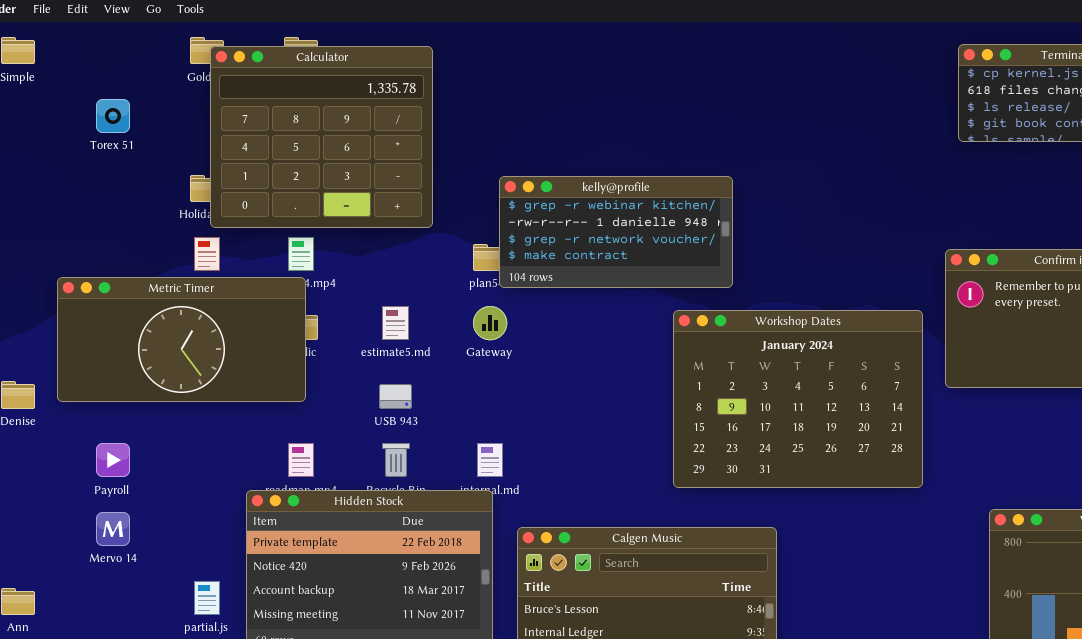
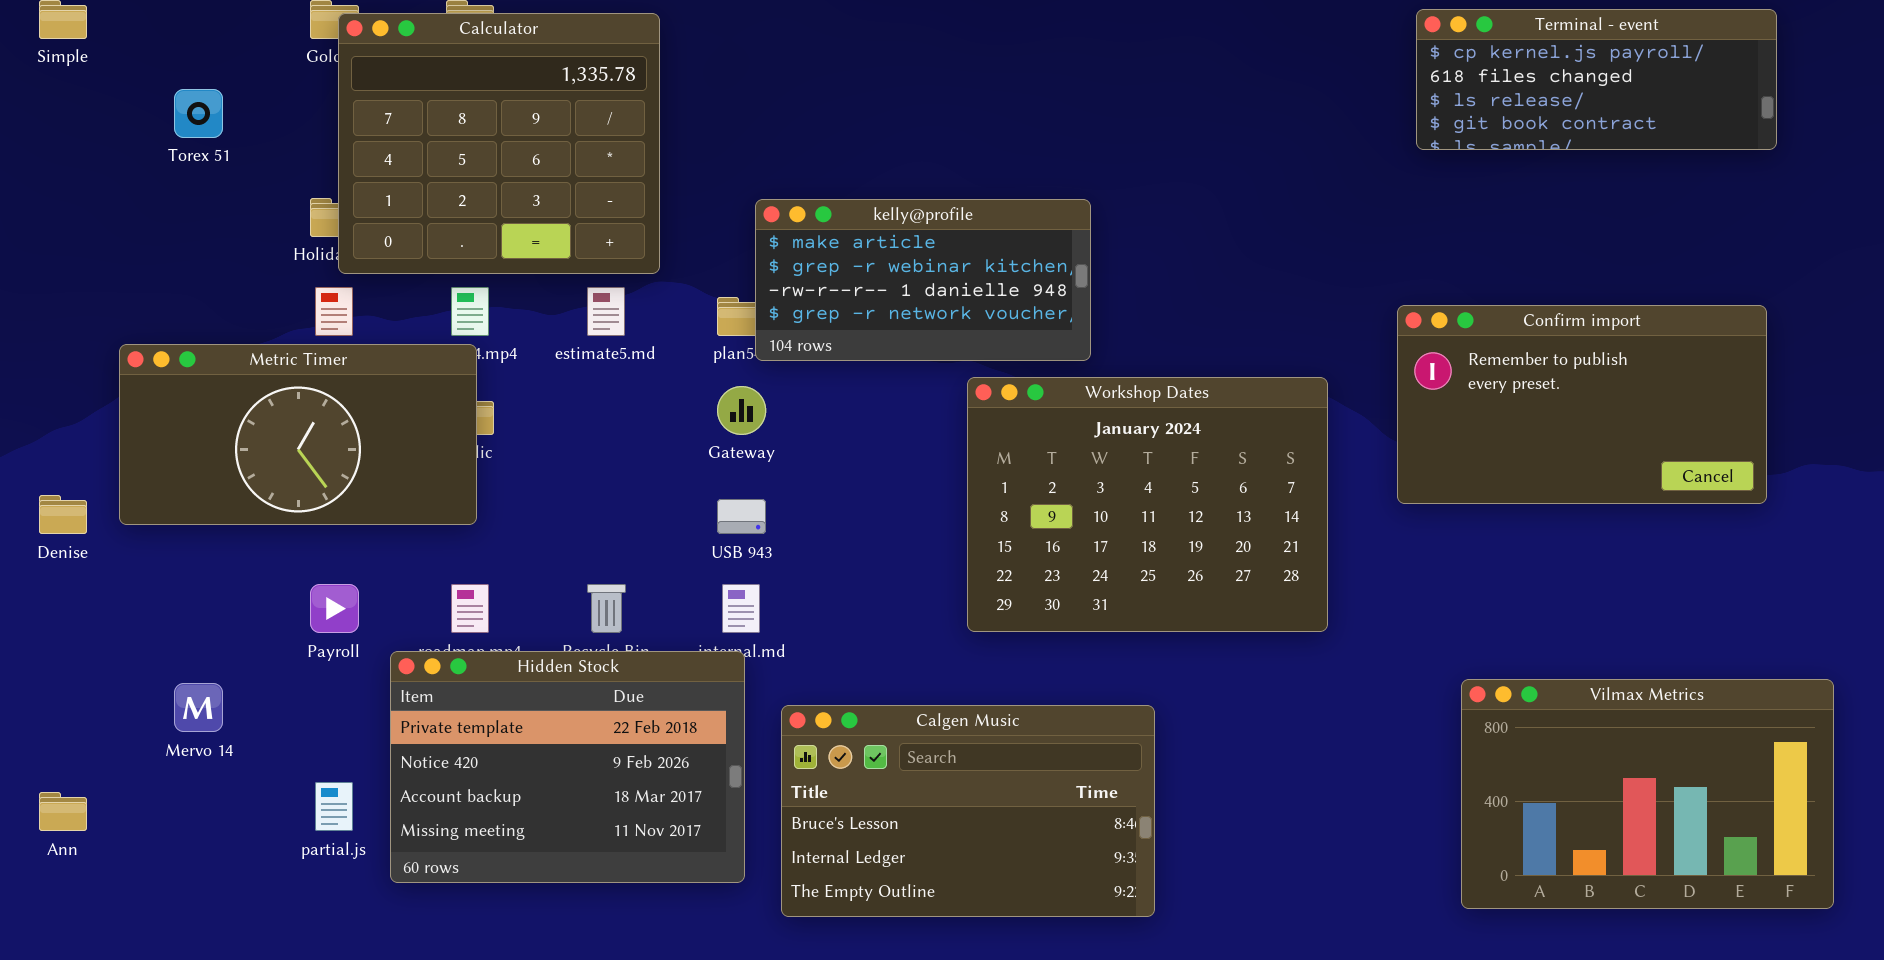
kelly@profile: [499,176,733,288] -> [755,199,1091,361], scrolled up 1 row
estimate5.md: [382,306,409,340] -> [587,287,625,336], moved
Workshop Dates: [673,310,923,488] -> [967,377,1328,632], moved
USB 943: [379,384,412,409] -> [717,499,766,534], moved
Payroll: [96,443,130,477] -> [310,584,359,633], moved

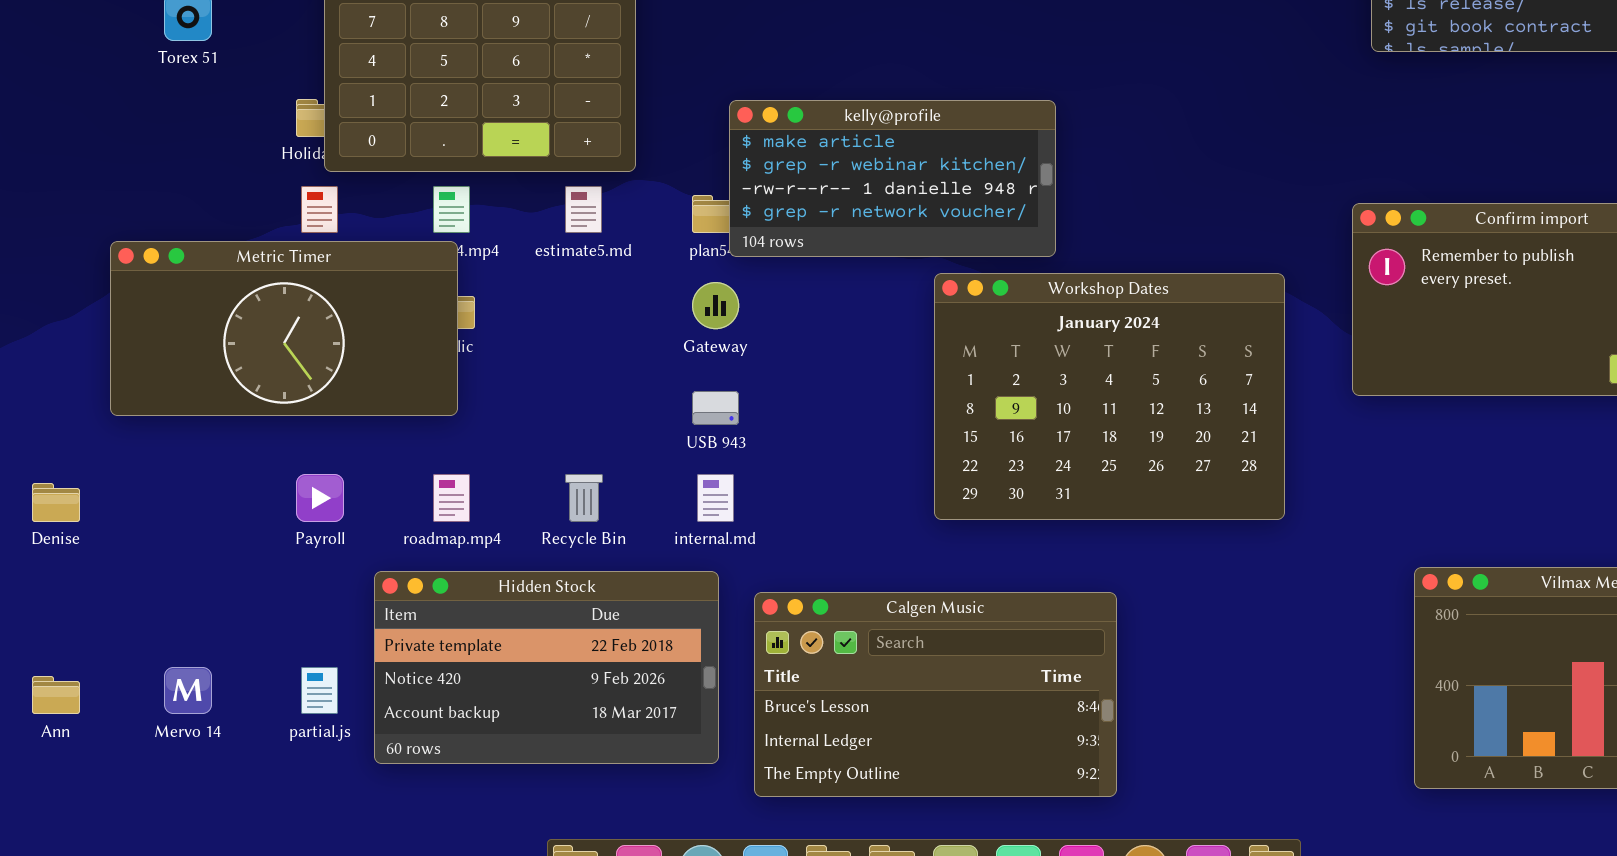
Denise: [39,495,87,534] -> [32,483,80,522], moved
Hidden Stock: [390,651,745,883] -> [374,571,719,764], resized
Mervo 14: [174,683,223,732] -> [164,667,212,714], moved

